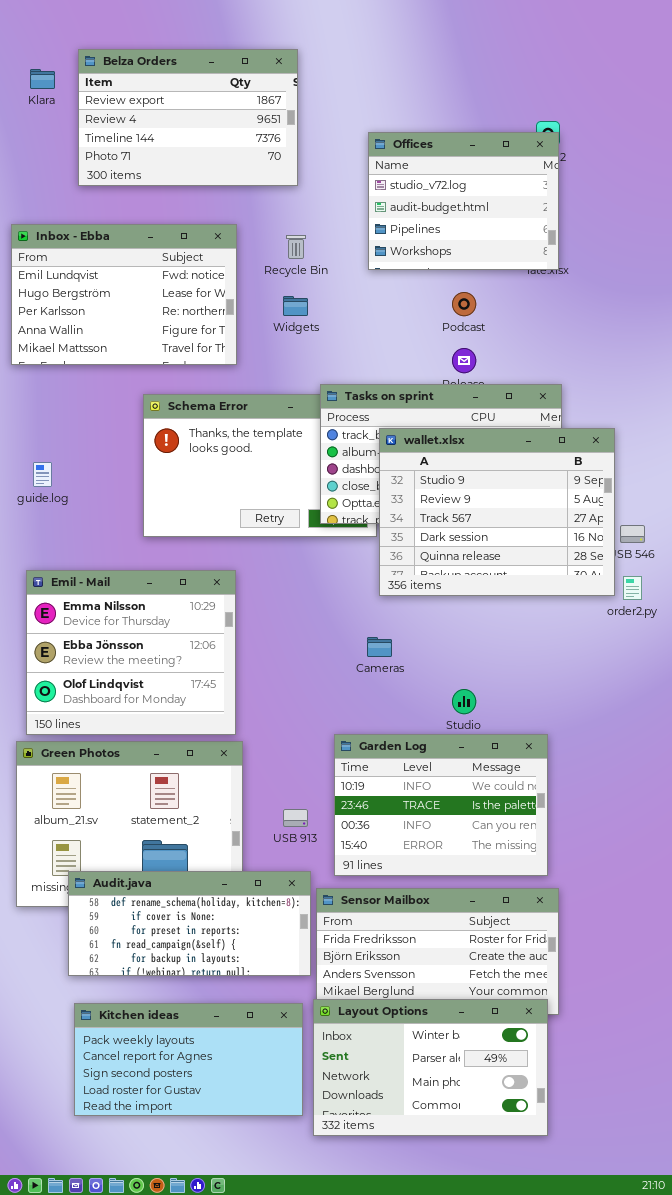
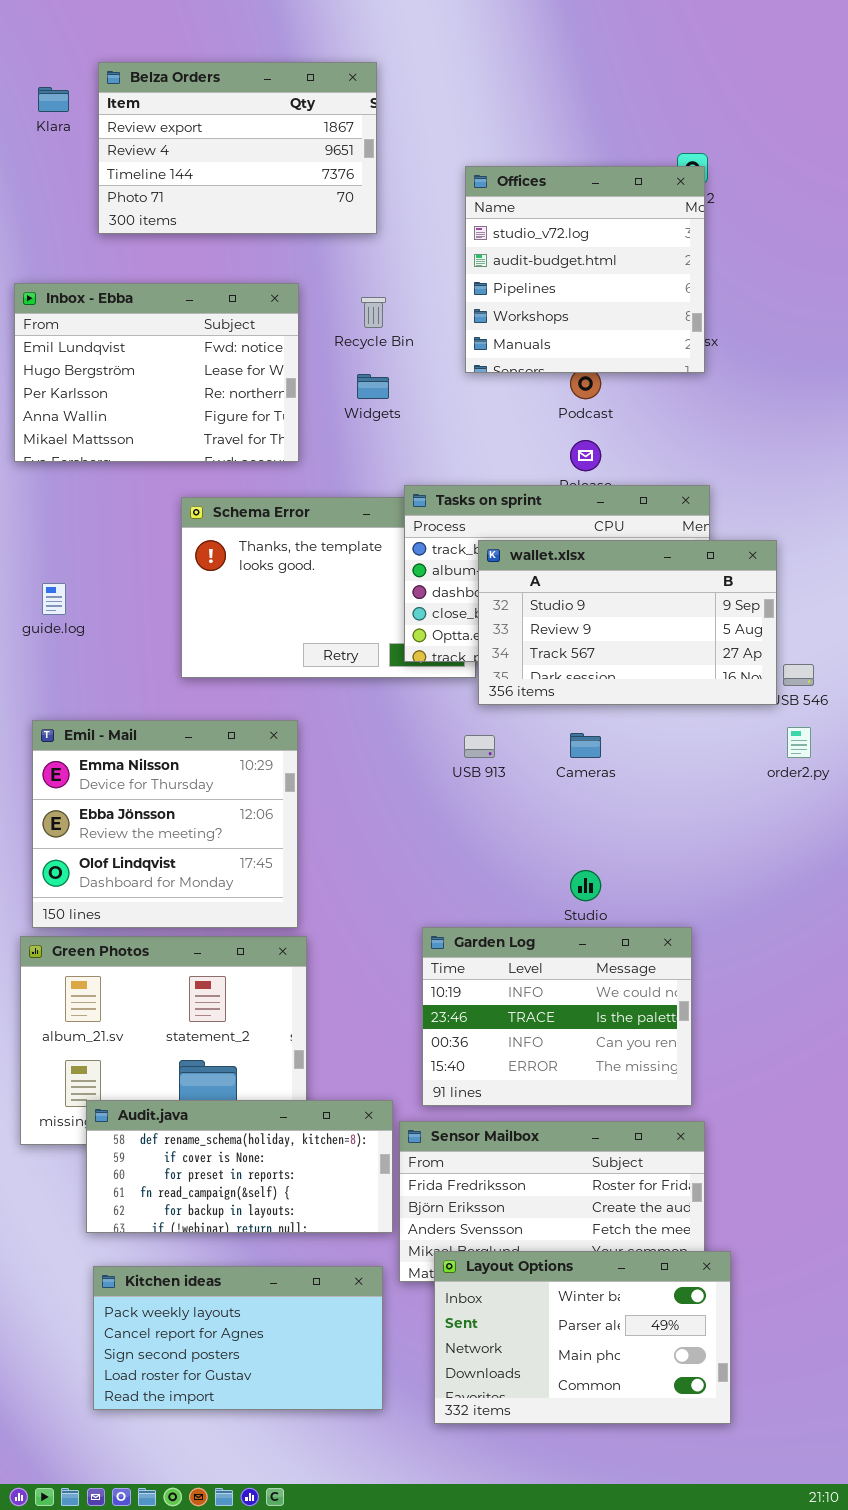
Offices: [368,132,559,270] -> [465,166,705,373], resized
wallet.xlsx: [379,428,615,596] -> [478,540,777,705], resized
Cameras: [367,637,392,657] -> [570,733,601,758], moved
USB 913: [283,809,308,827] -> [464,735,495,758], moved
Layout Options: [313,999,548,1136] -> [434,1251,731,1424], moved

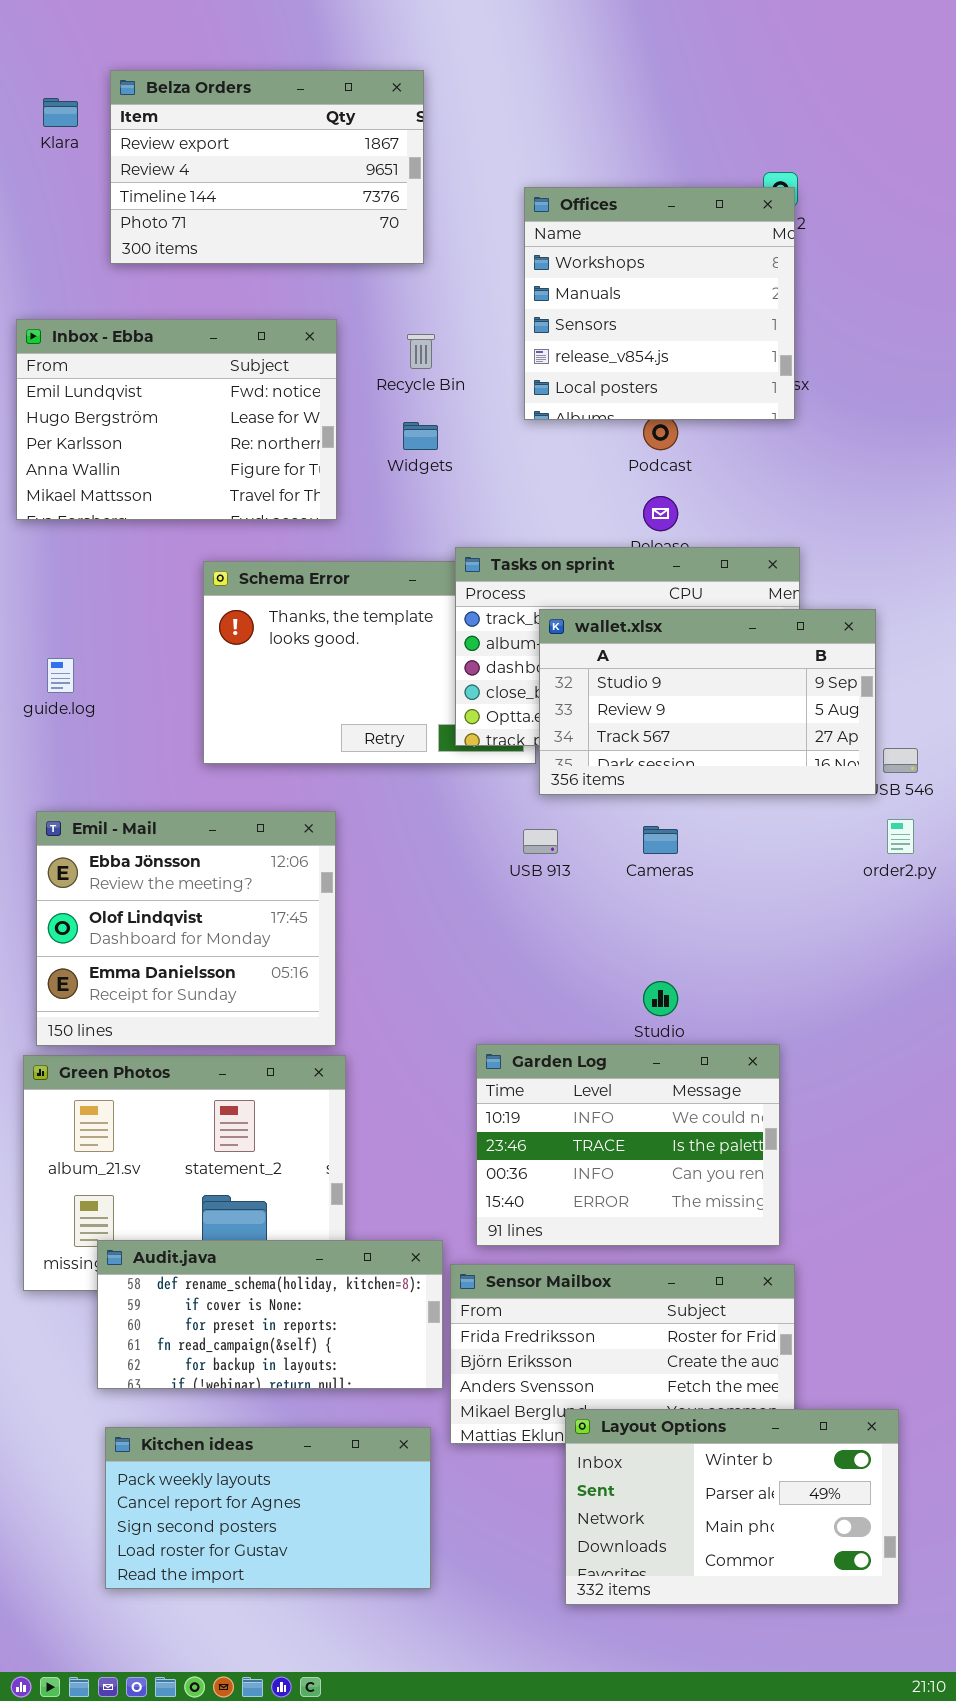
Offices: [465,166,705,373] -> [524,187,795,420], scrolled down 3 rows
Emil - Mail: [32,720,298,928] -> [36,811,336,1046], scrolled down 1 row
Layout Options: [434,1251,731,1424] -> [565,1409,899,1605], moved

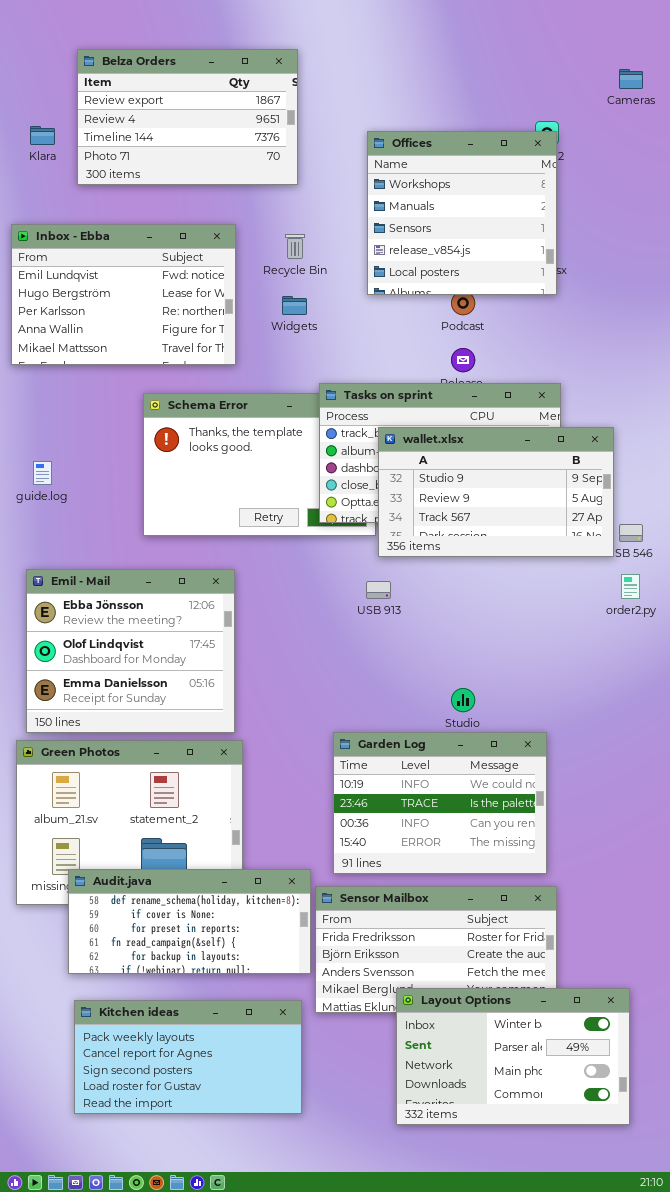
Klara: [43,98,78,127] -> [30,126,55,145], moved
Cameras: [643,826,678,854] -> [619,69,643,89], moved

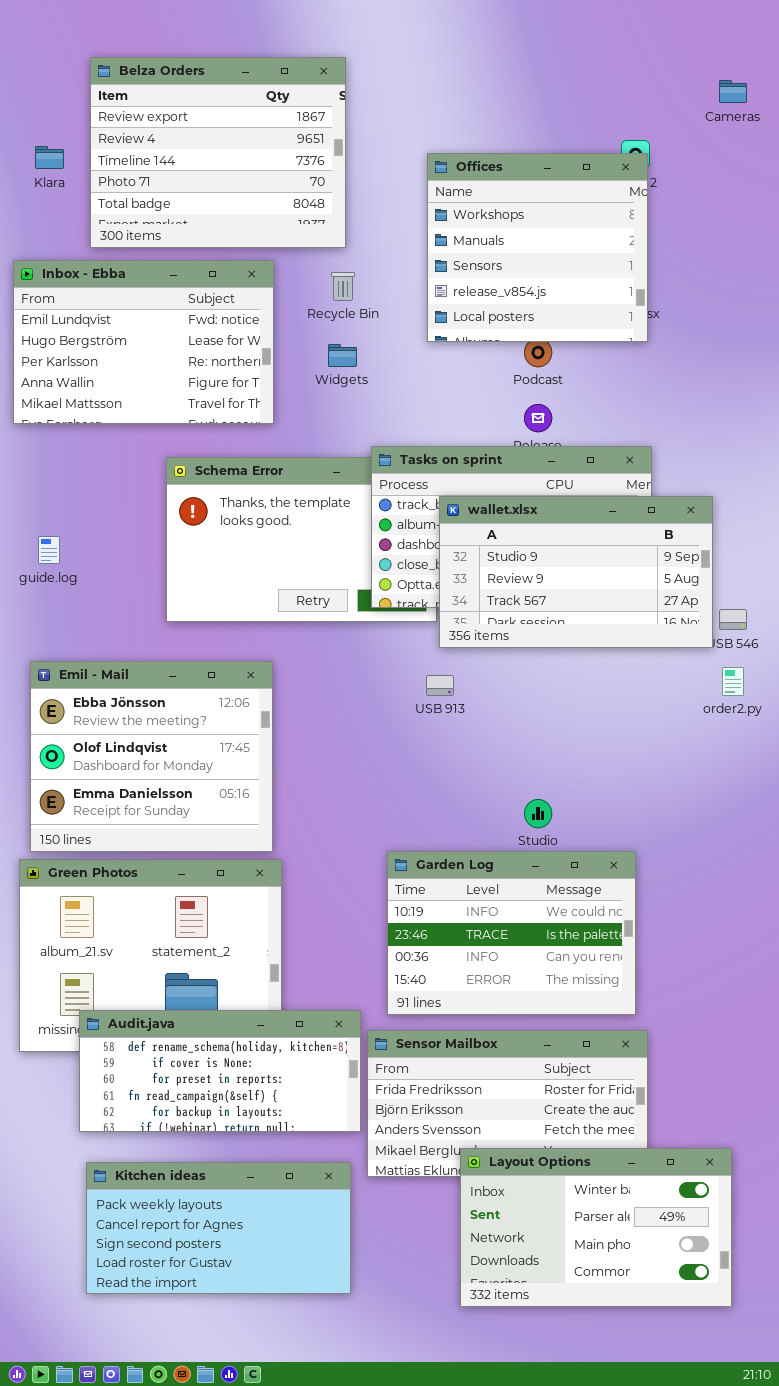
Belza Orders: [77,49,298,185] -> [90,57,346,248], resized

